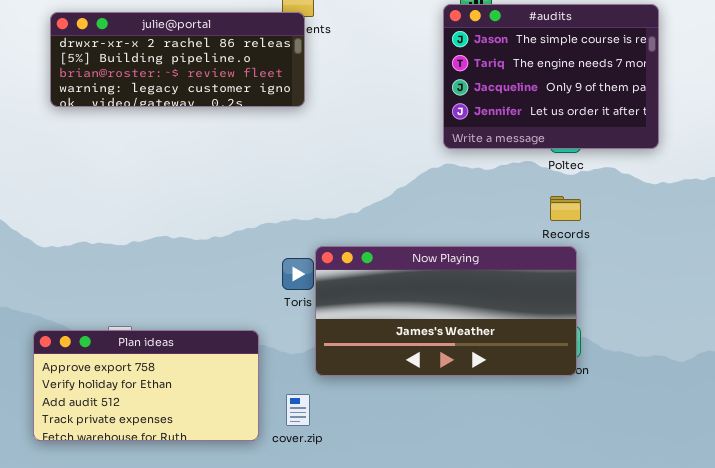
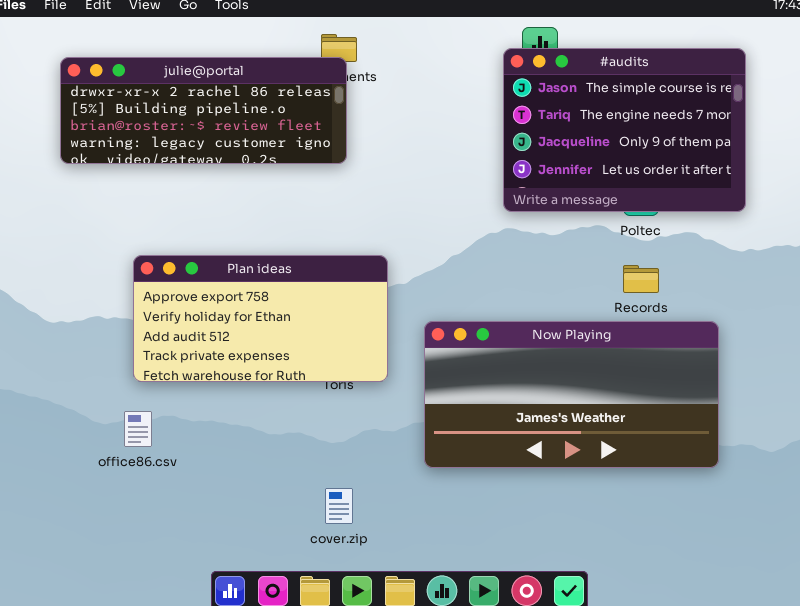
Now Playing: [315,246,577,376] -> [424,321,719,468], moved
Plan ideas: [33,330,259,441] -> [133,255,388,382], moved

